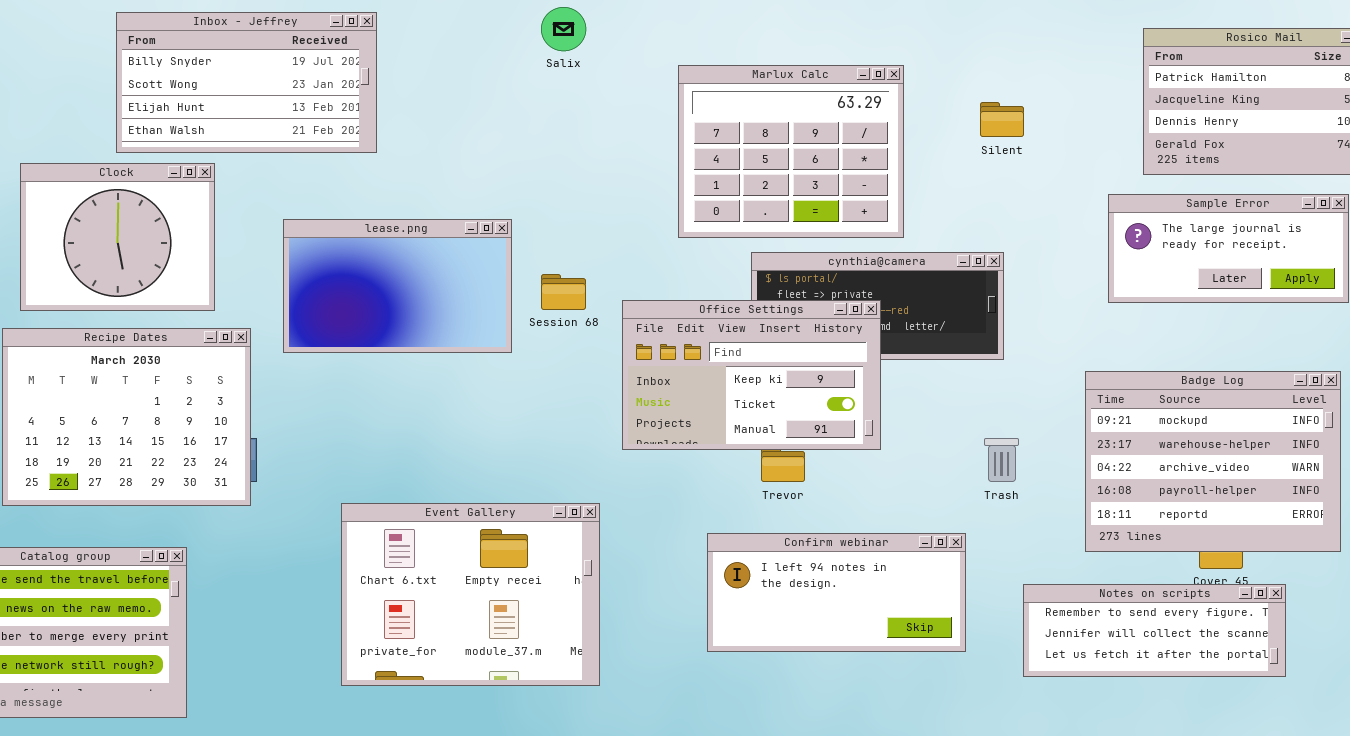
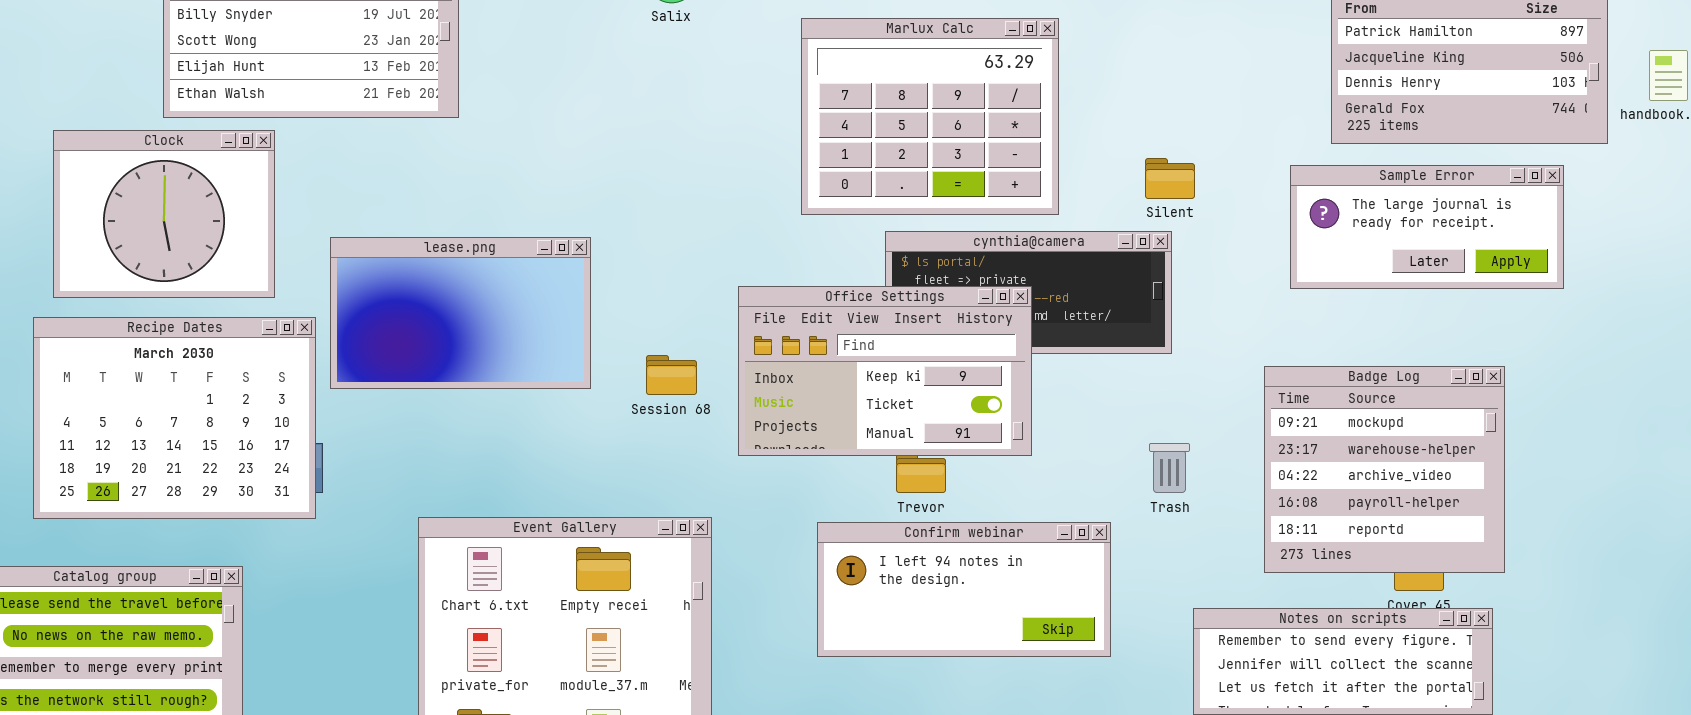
Silent: [980,102,1024,137] -> [1145,158,1195,199], moved
lease.png: [283,219,512,353] -> [330,237,591,389], moved
Session 68: [541,274,586,310] -> [646,355,697,395], moved
Badge Log: [1085,371,1341,552] -> [1264,366,1505,573], resized
Confirm webinar: [707,533,966,652] -> [817,522,1111,657], moved

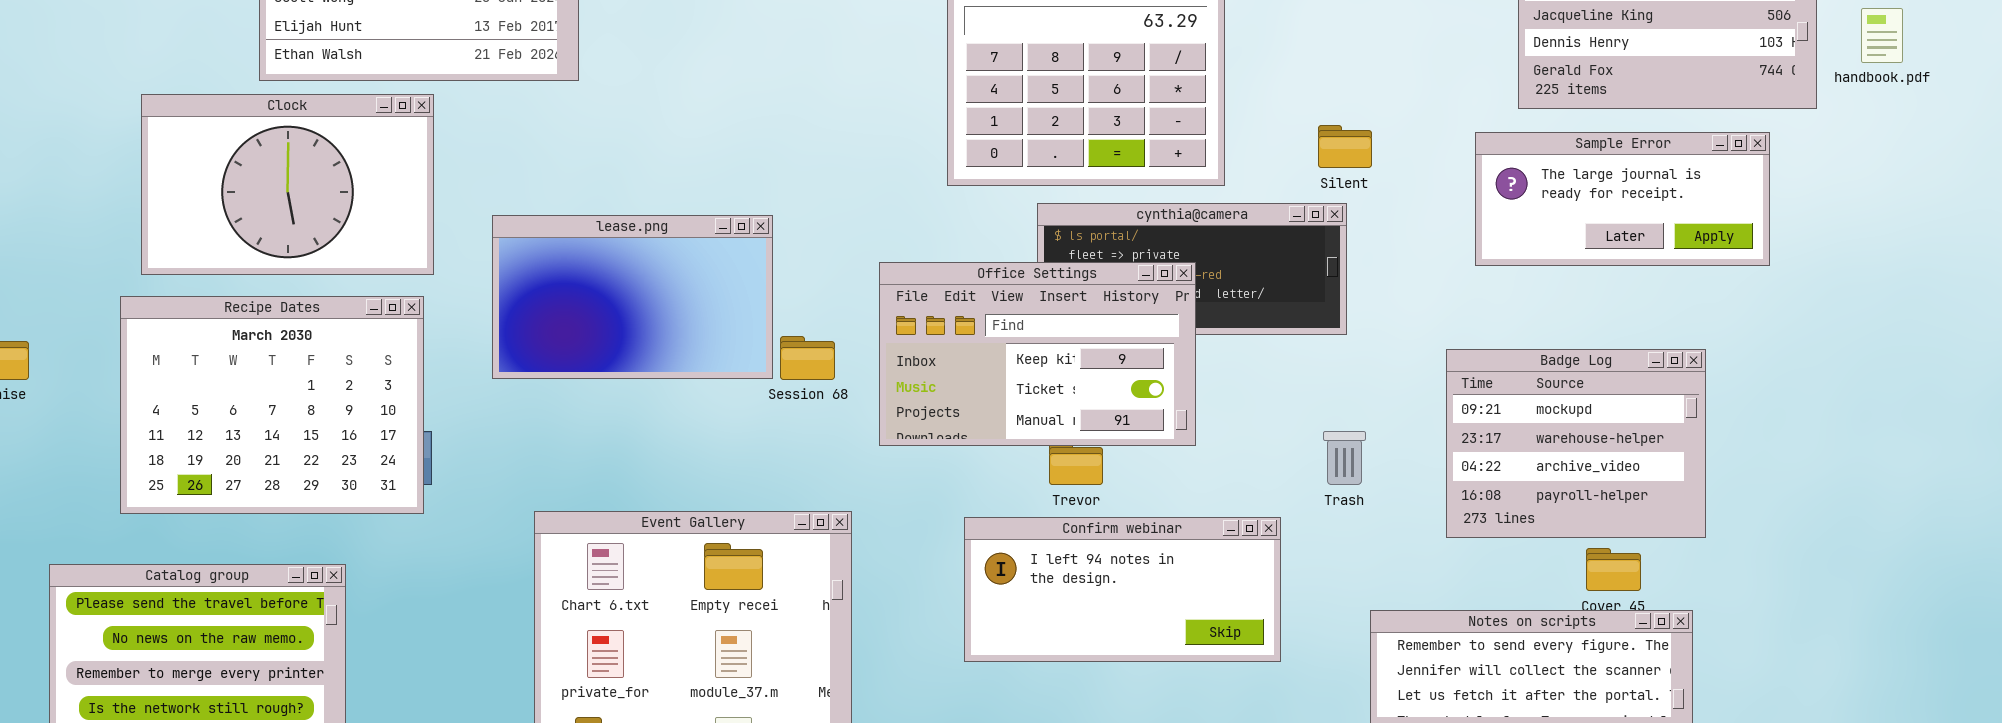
Clock: [53,130,275,298] -> [141,94,434,275], resized
lease.png: [330,237,591,389] -> [492,215,773,379], moved
Badge Log: [1264,366,1505,573] -> [1446,349,1706,538], resized

